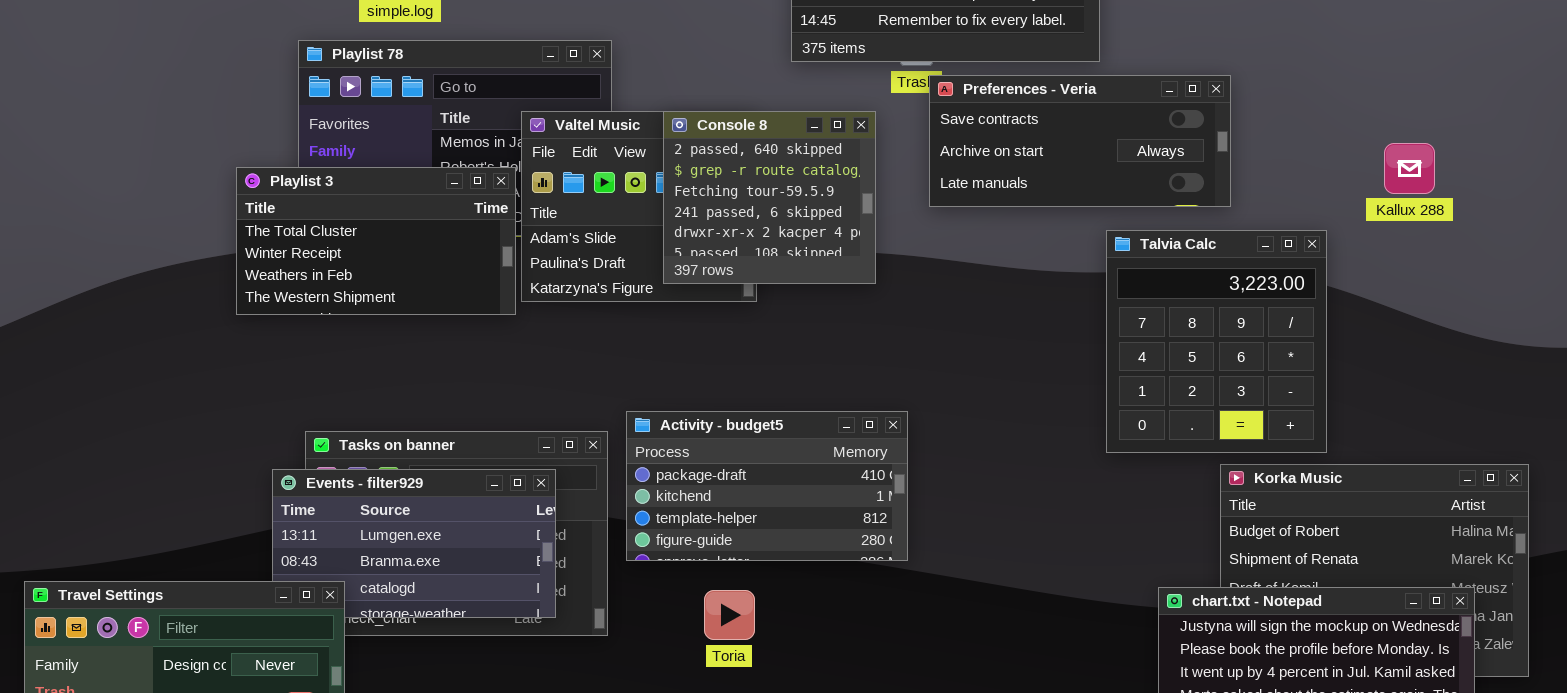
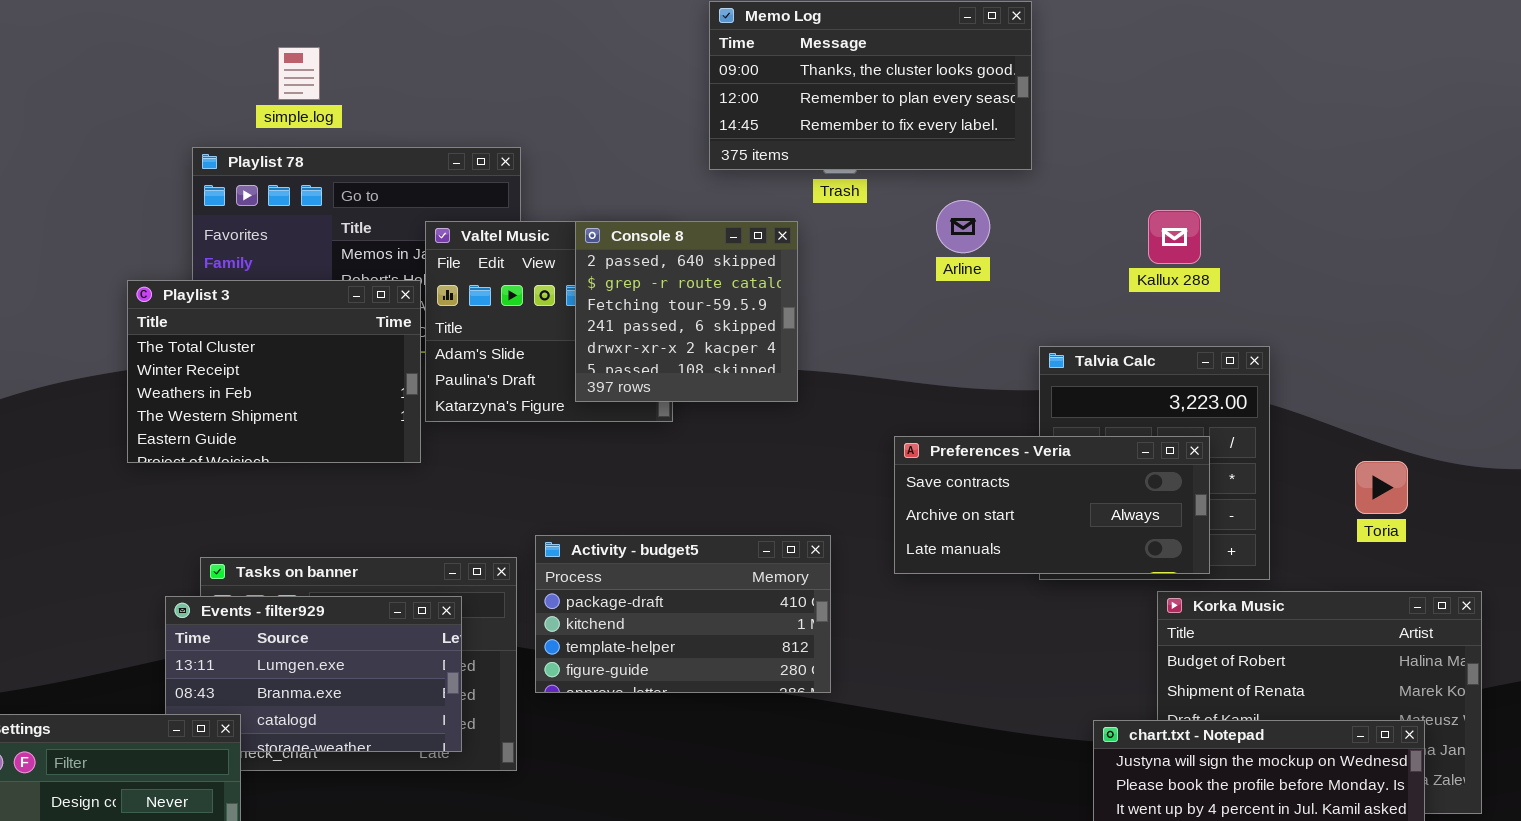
Preferences - Veria: [929,75,1231,207] -> [894,436,1210,574], moved
Kallux 288: [1384,143,1435,194] -> [1148,210,1201,264], moved
Playlist 3: [236,167,516,315] -> [127,280,421,463], resized
Toria: [704,590,755,640] -> [1355,461,1408,514], moved

